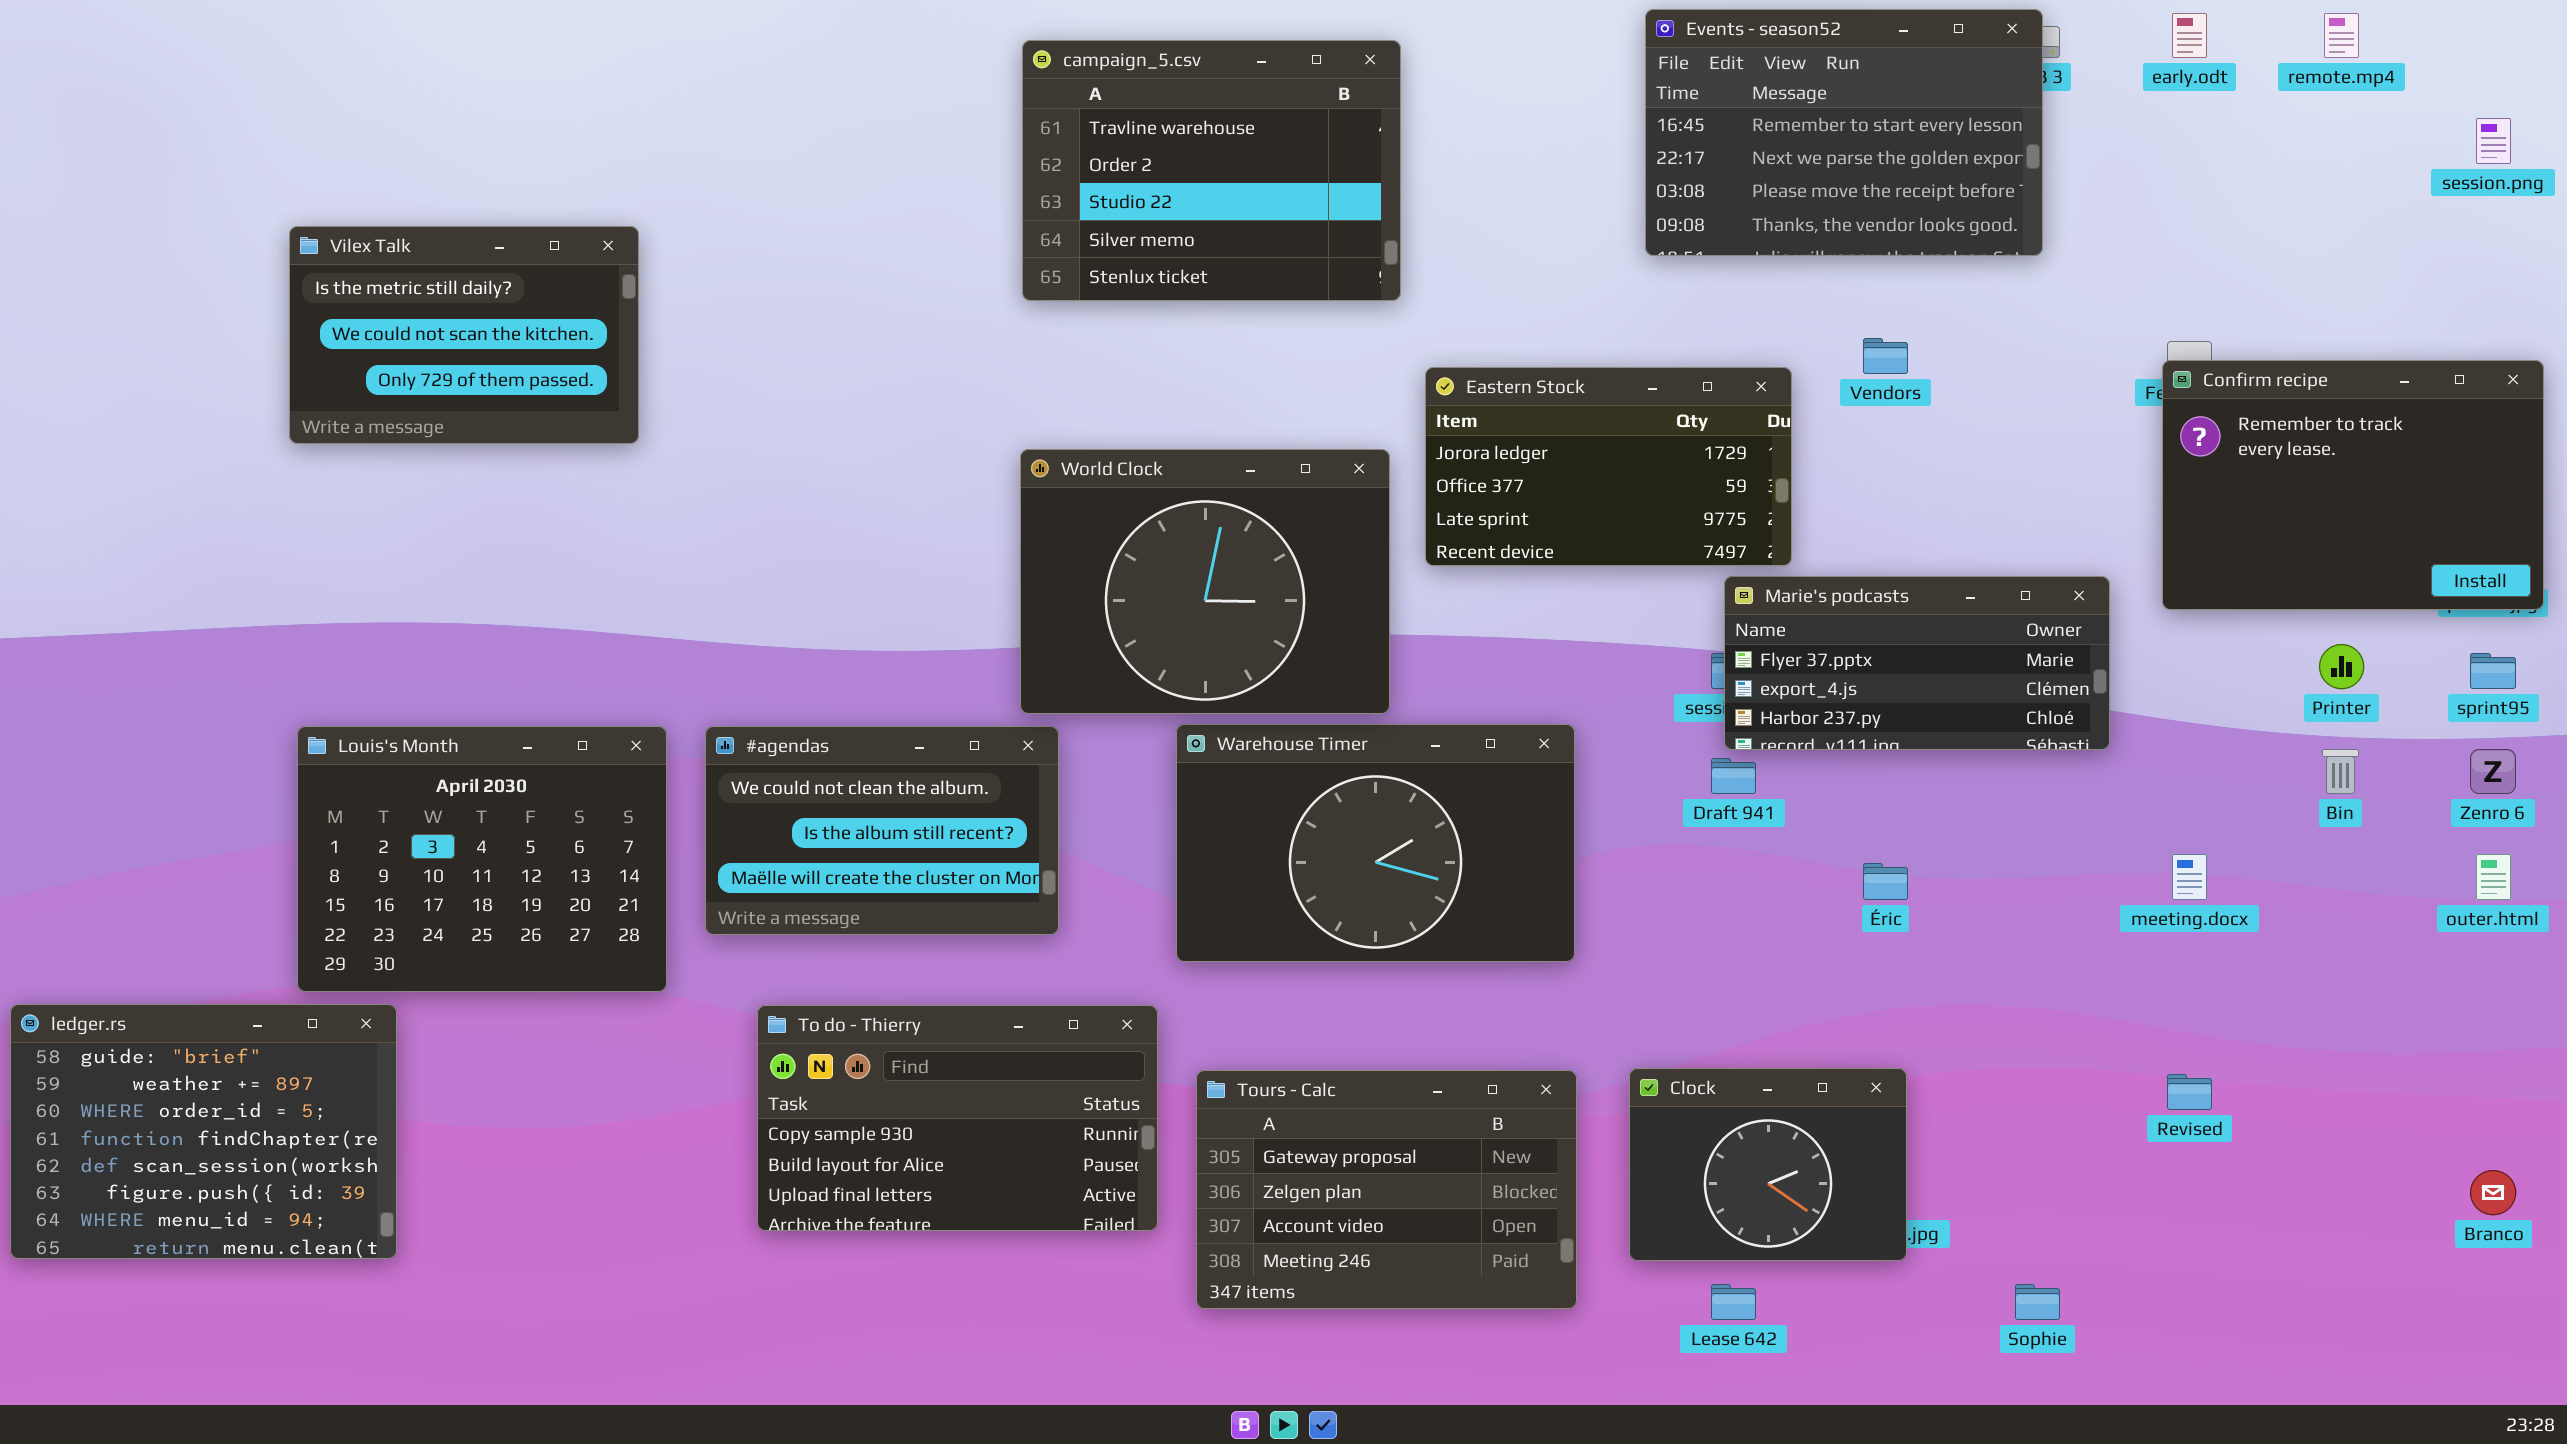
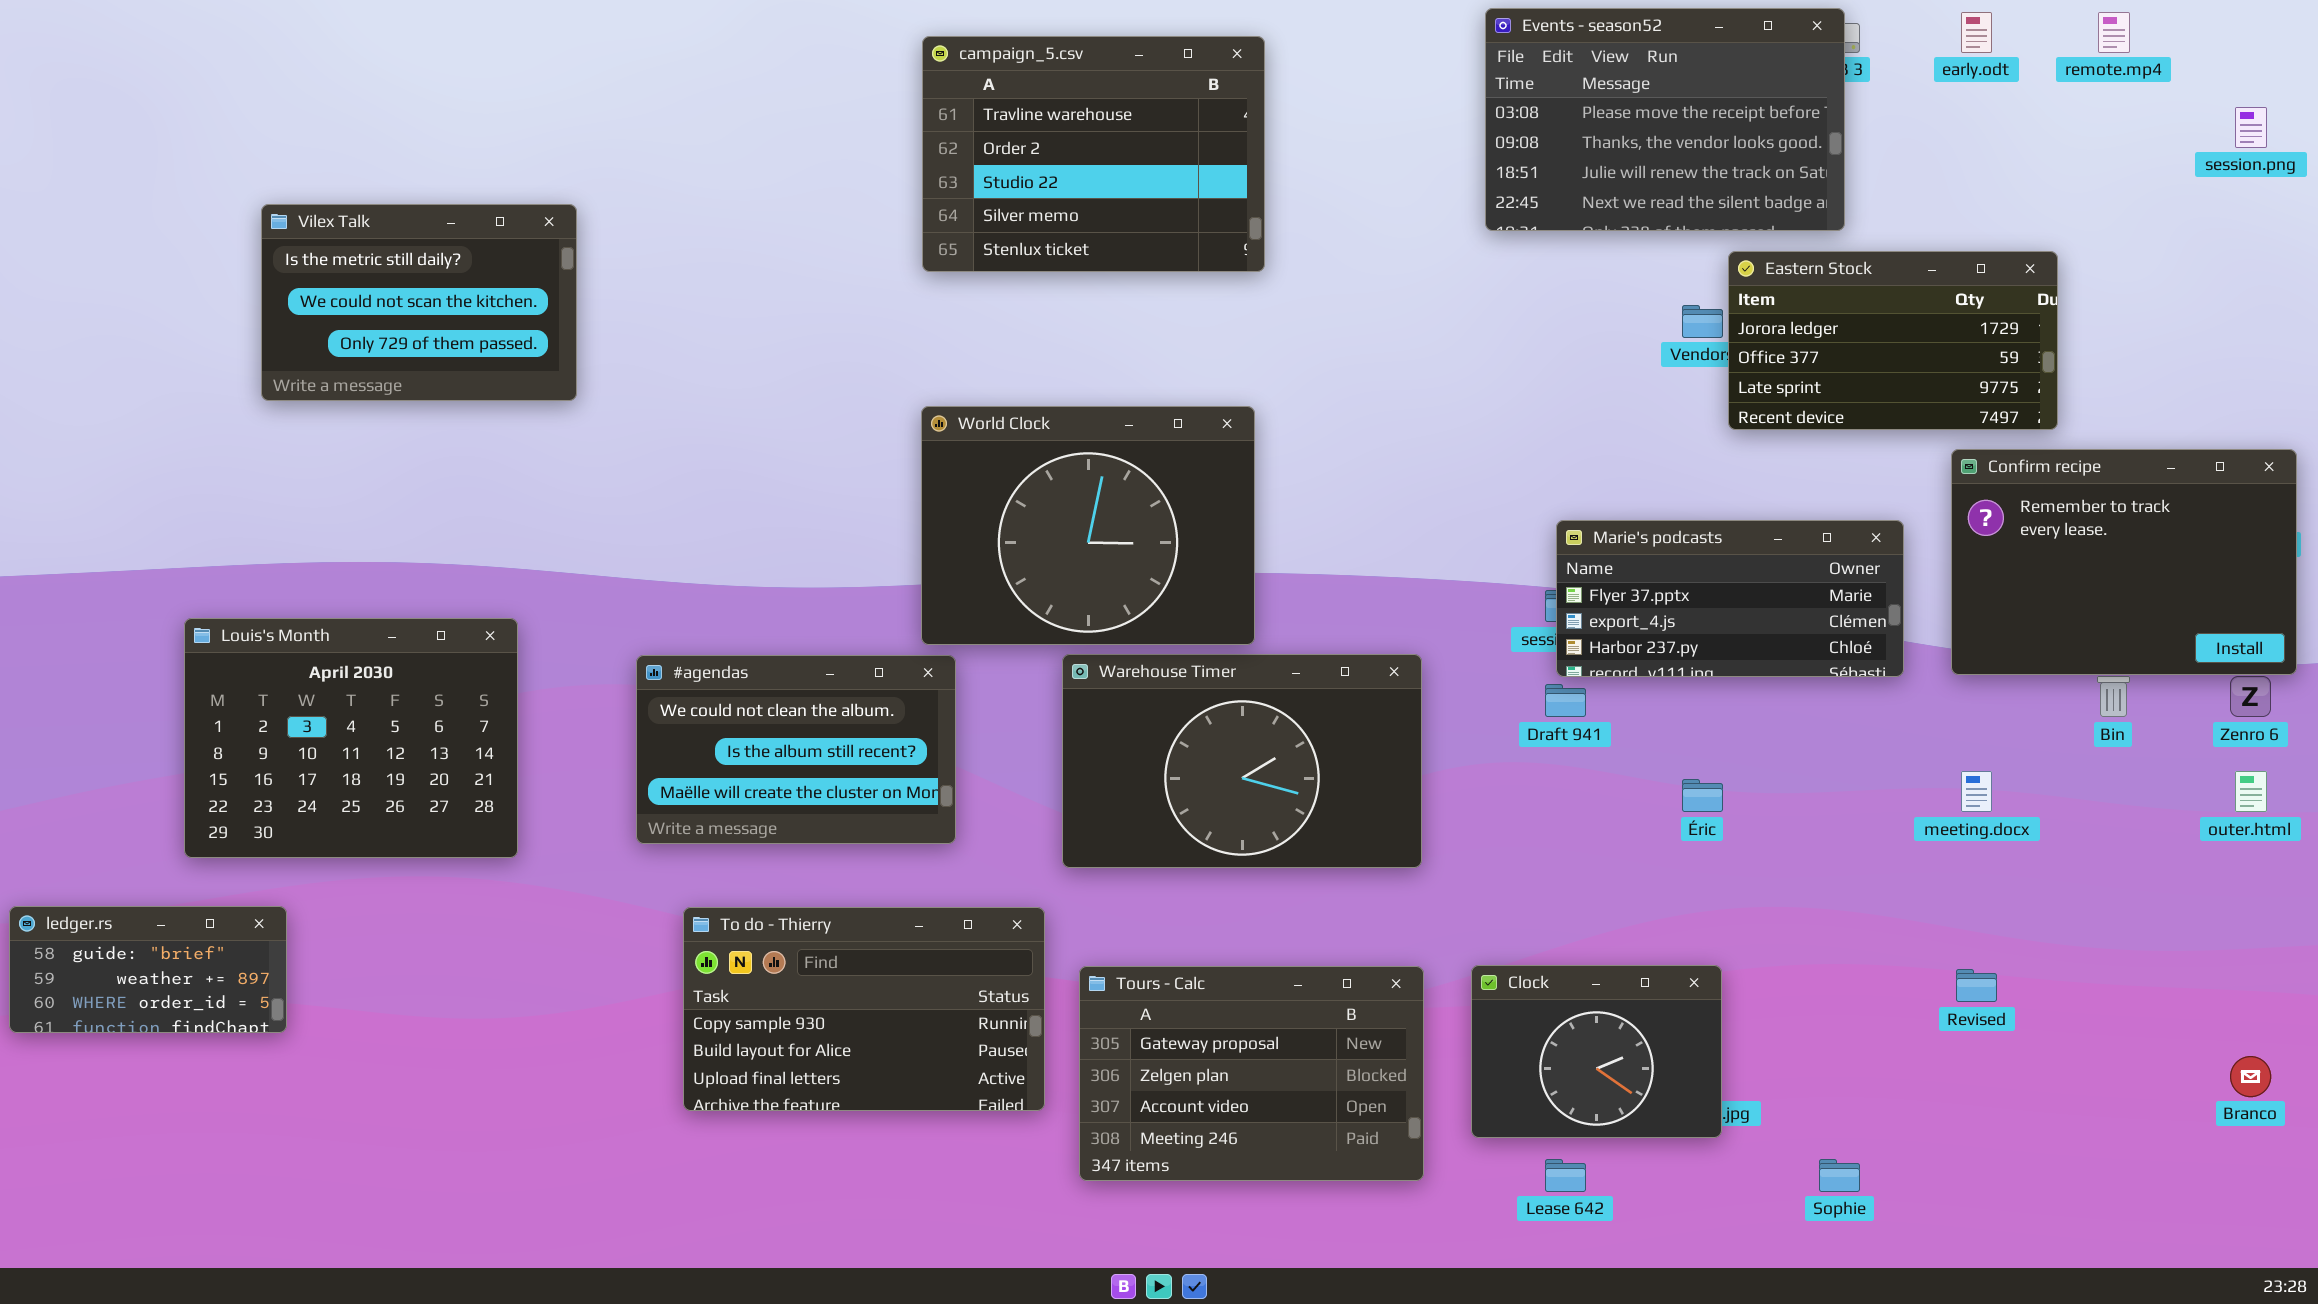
Events - season52: [1645,9,2043,256] -> [1485,8,1845,231], scrolled down 2 rows
Confirm recipe: [2162,360,2544,610] -> [1951,449,2297,675], moved
Eastern Stock: [1425,367,1792,566] -> [1728,251,2058,430], moved
Louis's Month: [297,726,667,992] -> [184,618,518,858], moved
ledger.rs: [10,1004,397,1259] -> [9,906,287,1033], resized

